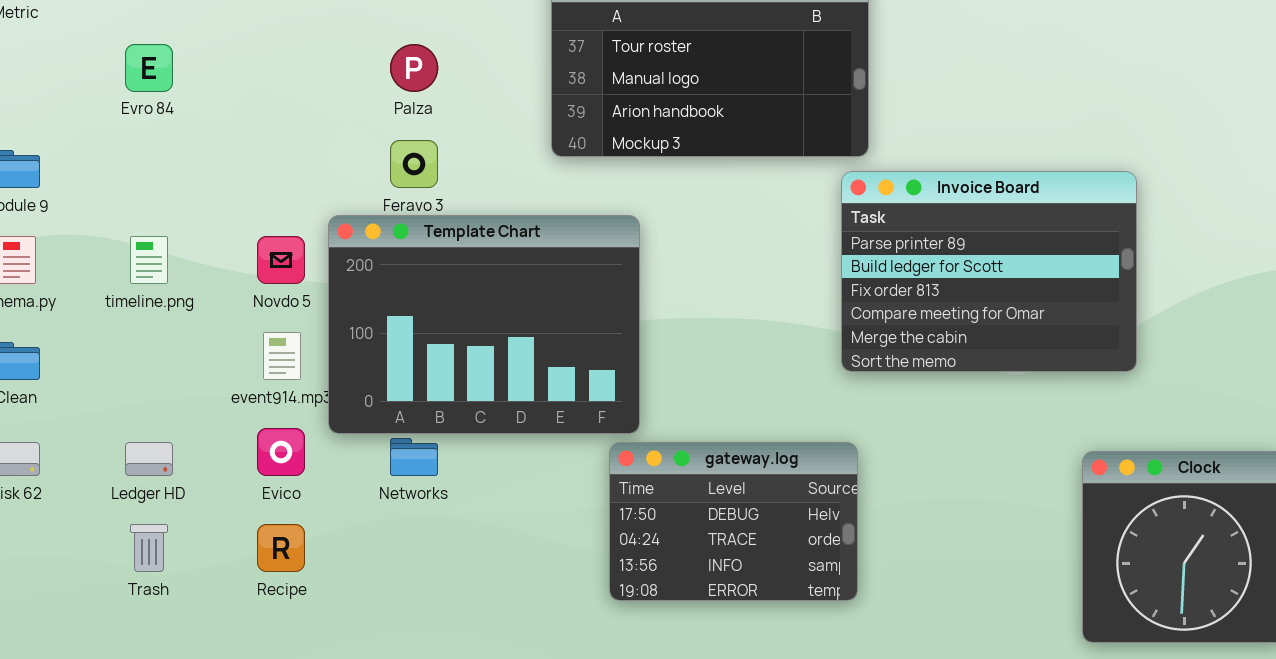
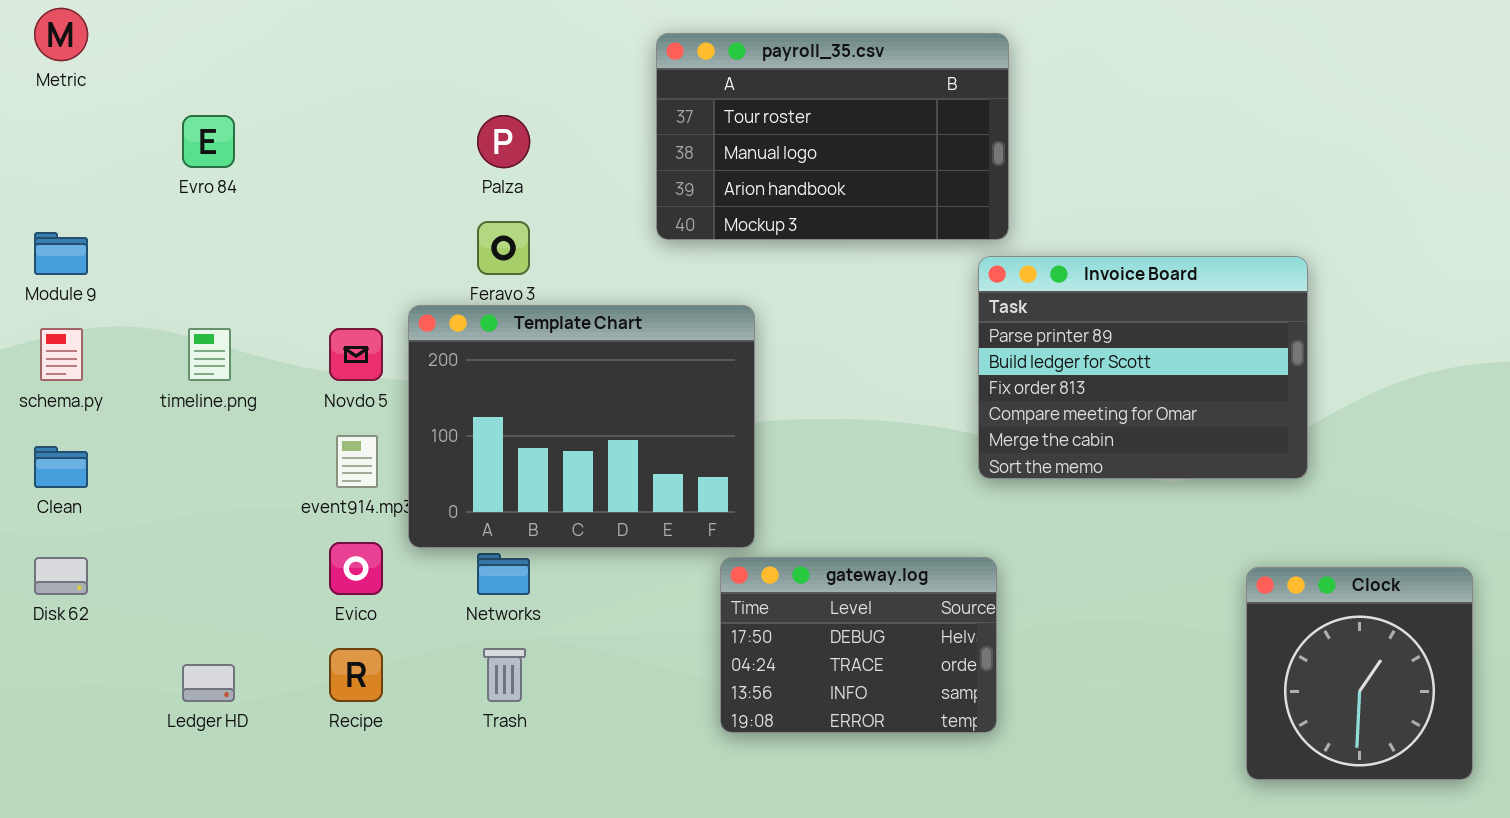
Ledger HD: [125,442,173,476] -> [182,664,235,702], moved
Trash: [130,524,168,572] -> [483,648,526,702], moved

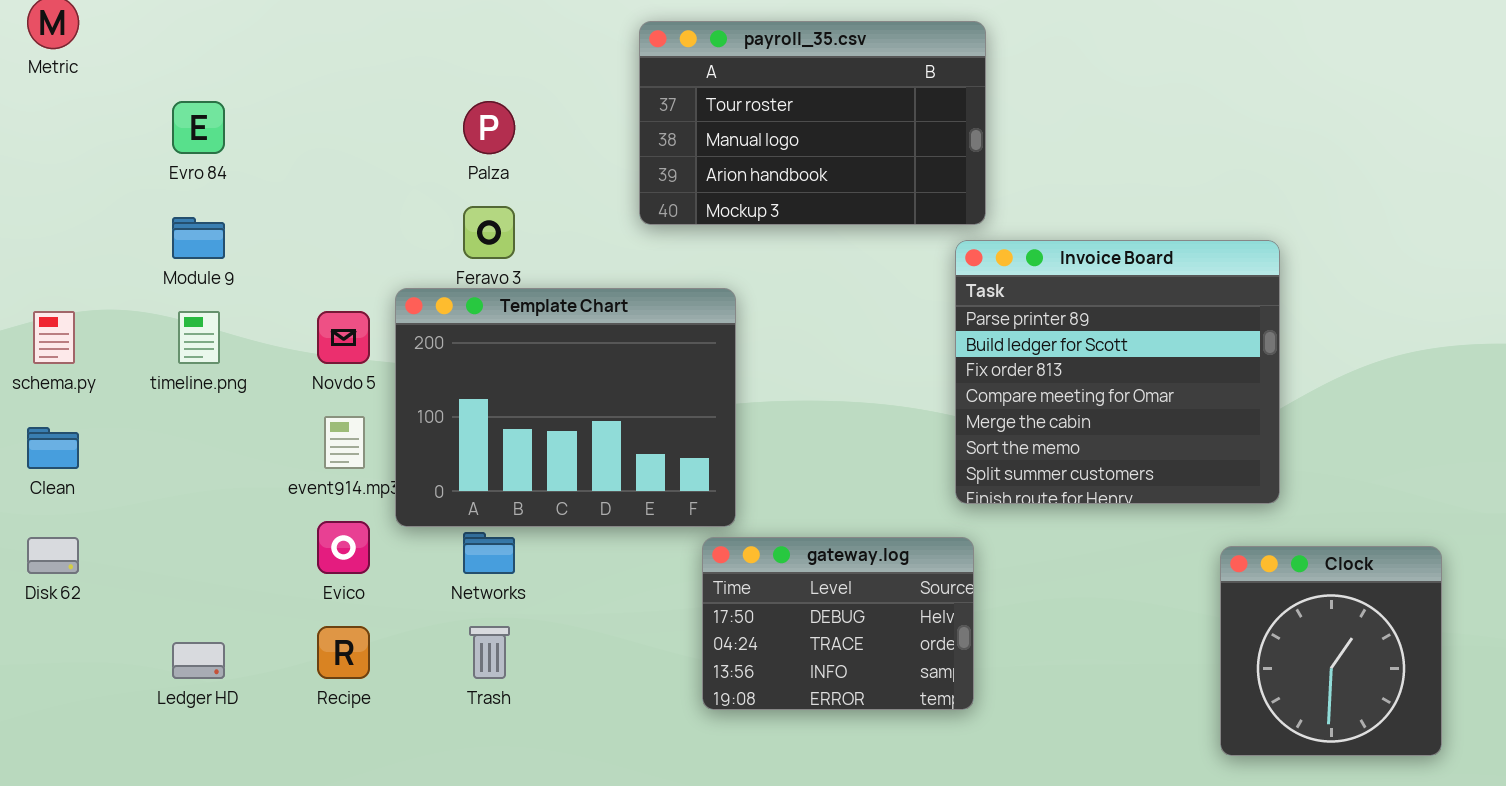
Module 9: [34,232,88,275] -> [172,217,225,259], moved
Invoice Board: [978,256,1308,479] -> [955,240,1280,504], resized

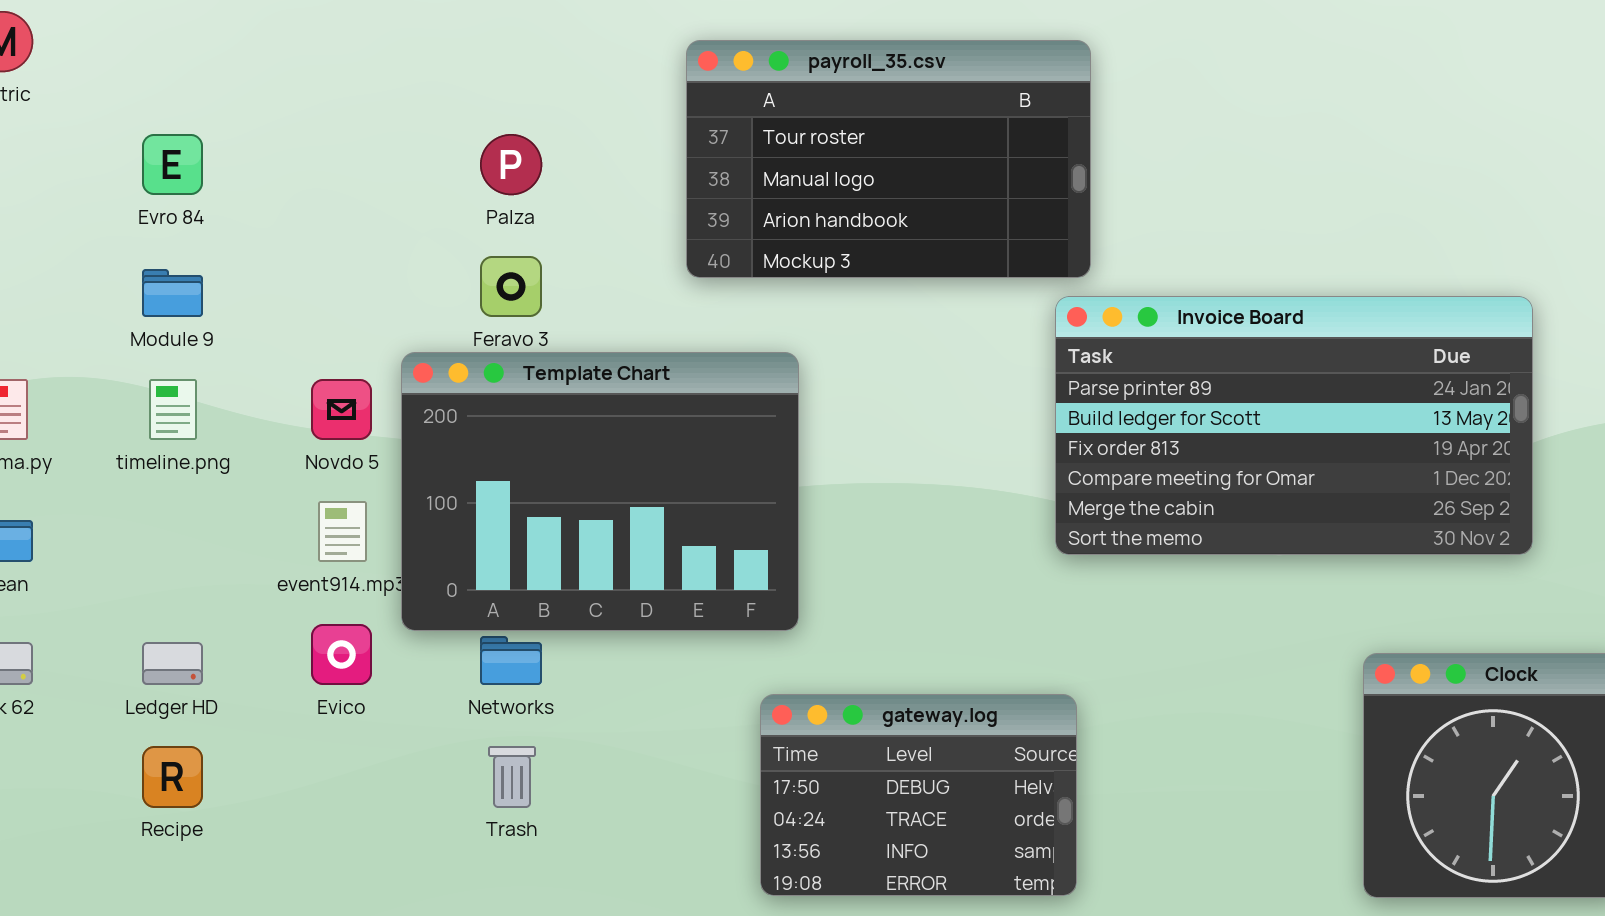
Invoice Board: [955,240,1280,504] -> [1055,296,1533,555], resized
gateway.log: [702,537,974,710] -> [760,694,1077,896], moved
Recipe: [317,626,370,679] -> [142,746,203,808], moved
Ledger HD: [172,642,225,679] -> [142,642,203,685], moved

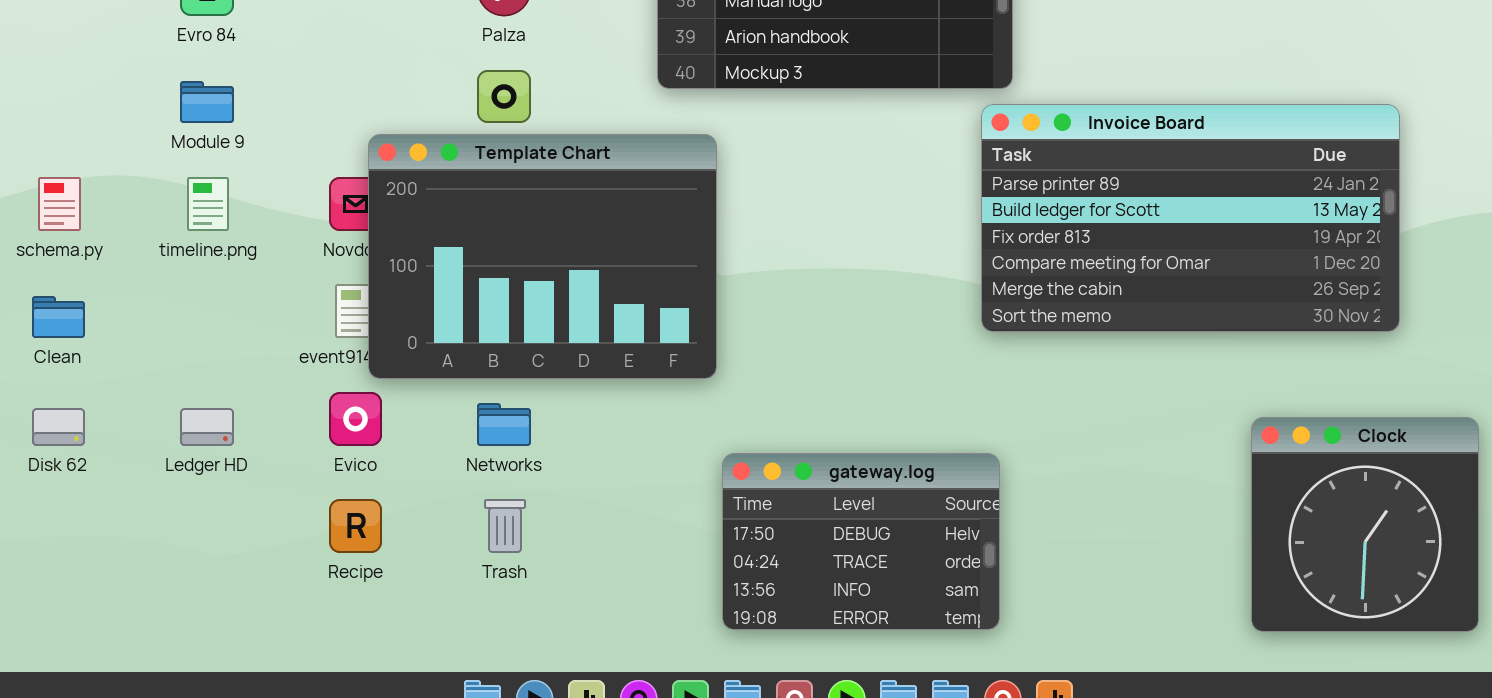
Template Chart: [401,352,799,631] -> [368,134,717,379], moved
Recipe: [142,746,203,808] -> [329,499,382,553], moved

